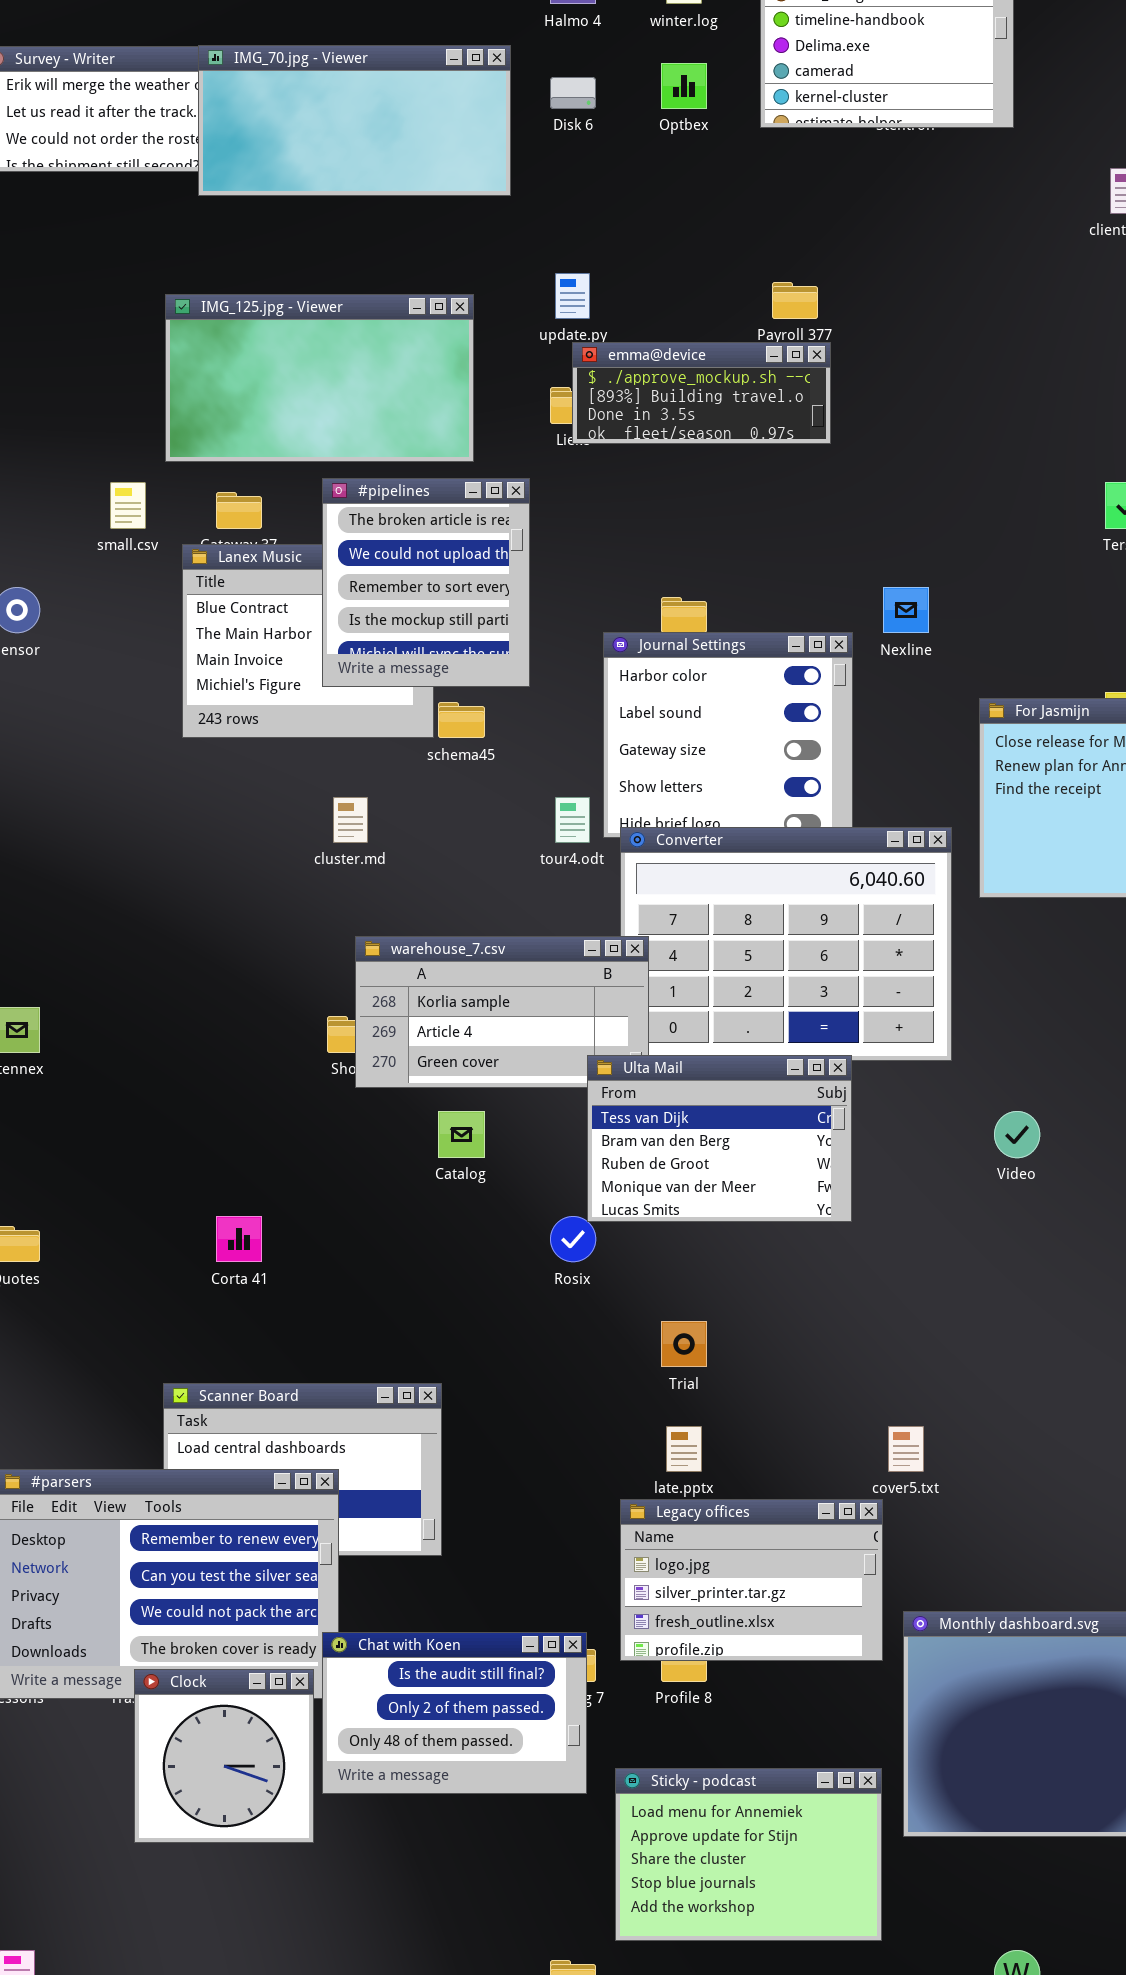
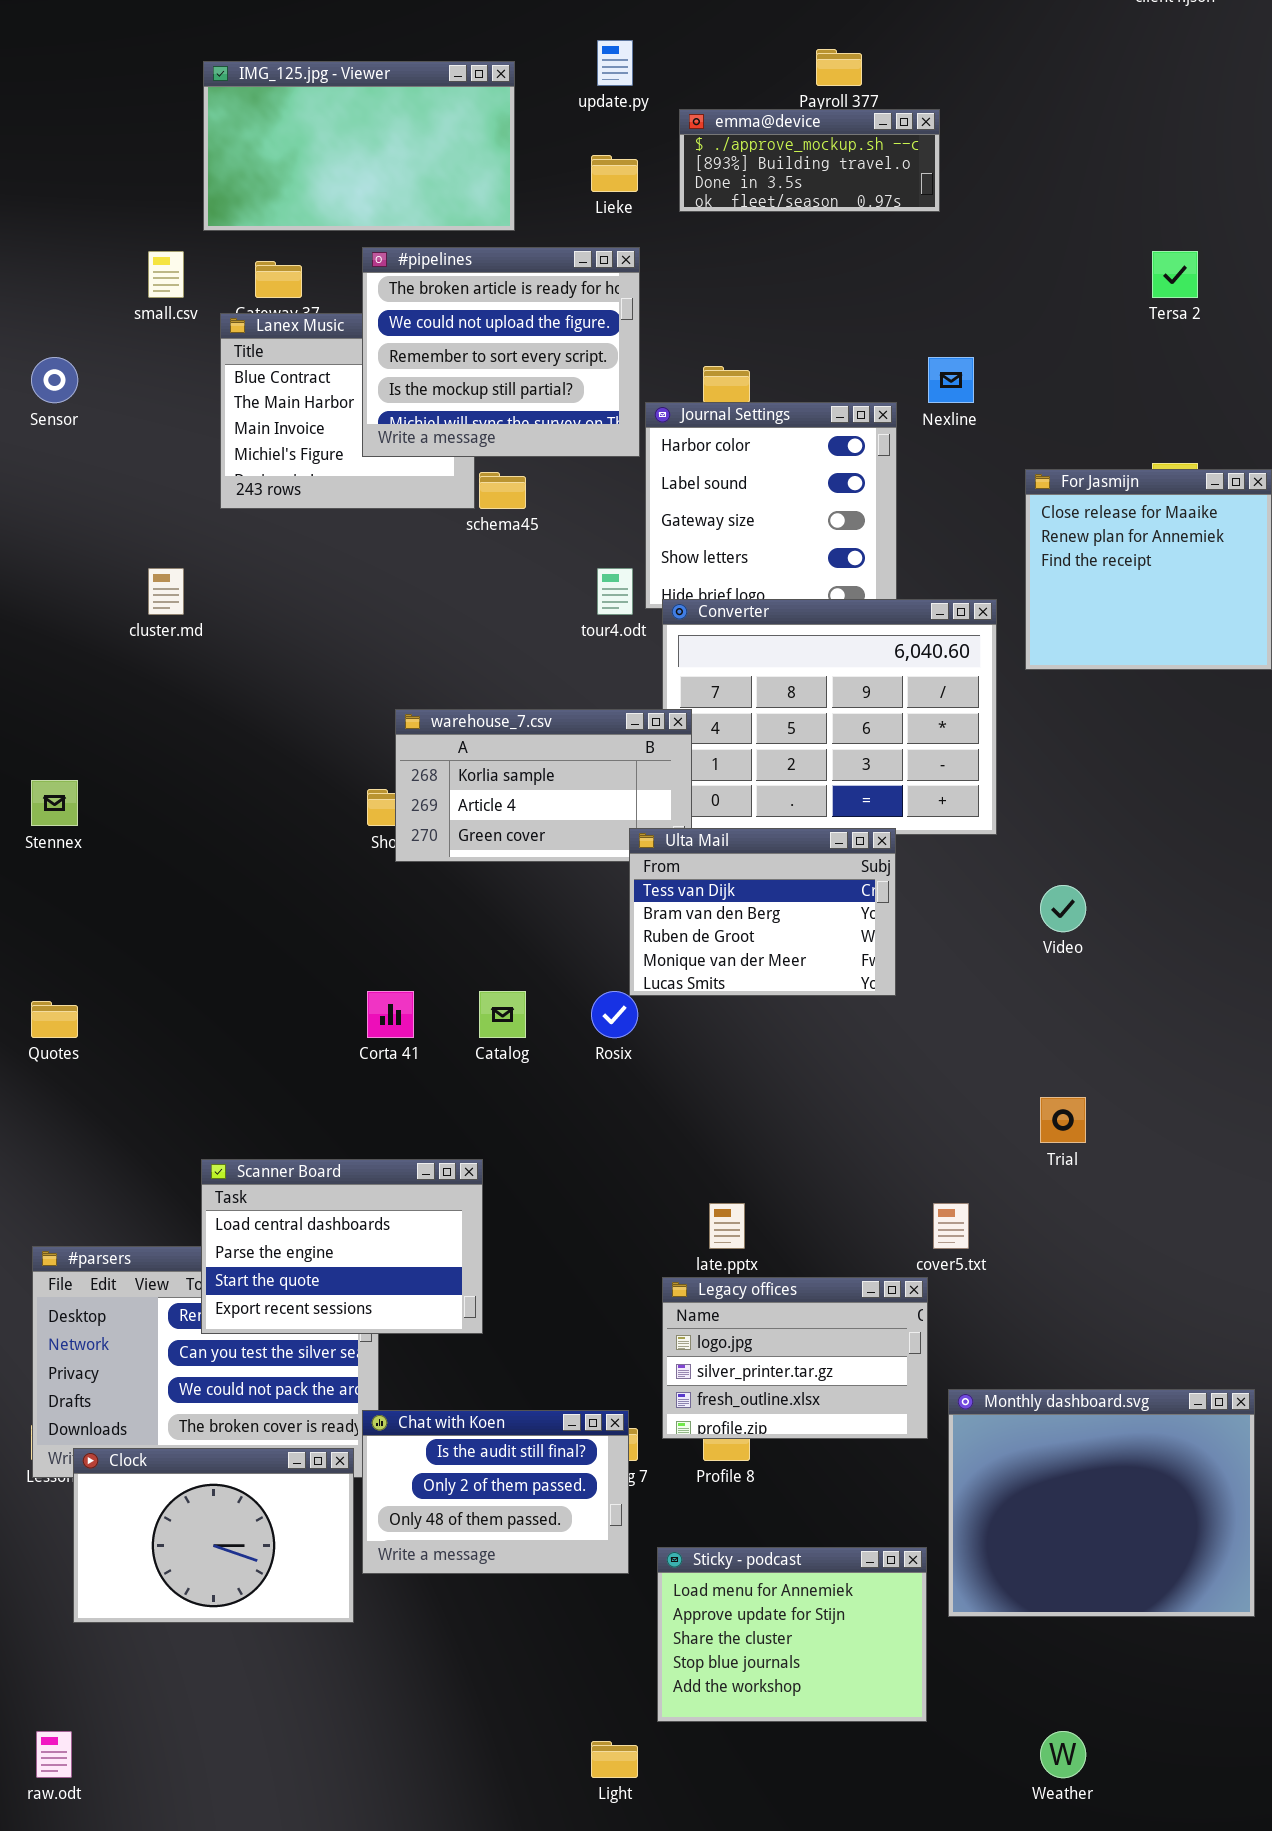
emma@device: [572,342,831,444] -> [679,109,940,212], moved
#pipelines: [322,478,530,687] -> [362,247,640,457], resized
cluster.md: [333,797,368,843] -> [148,568,184,615], moved
Catalog: [438,1111,485,1158] -> [479,991,526,1038], moved
Corta 41: [216,1216,262,1262] -> [367,991,414,1038], moved
Trial: [661,1321,707,1367] -> [1040,1097,1086,1143], moved
Scanner Board: [163,1383,442,1556] -> [201,1159,483,1334], raised
Clock: [134,1669,314,1843] -> [73,1448,354,1623], resized

